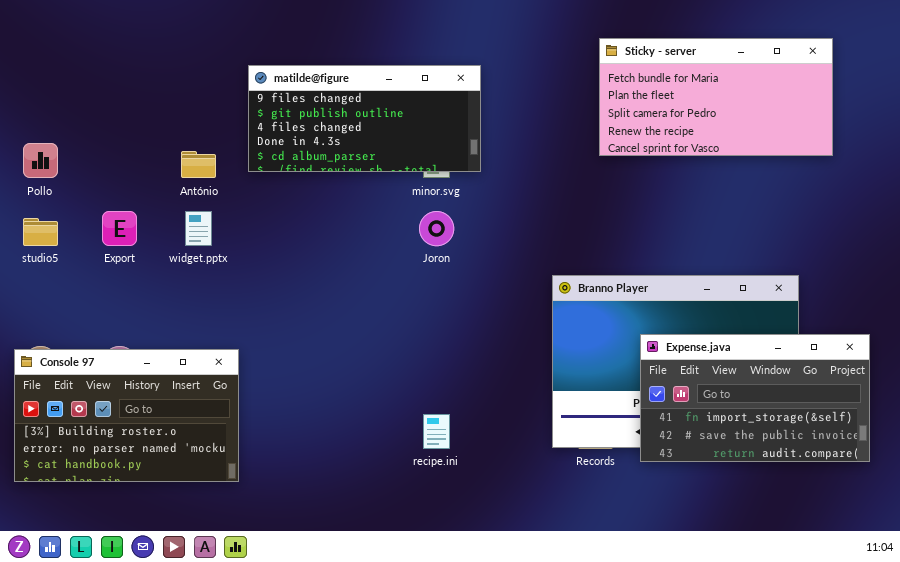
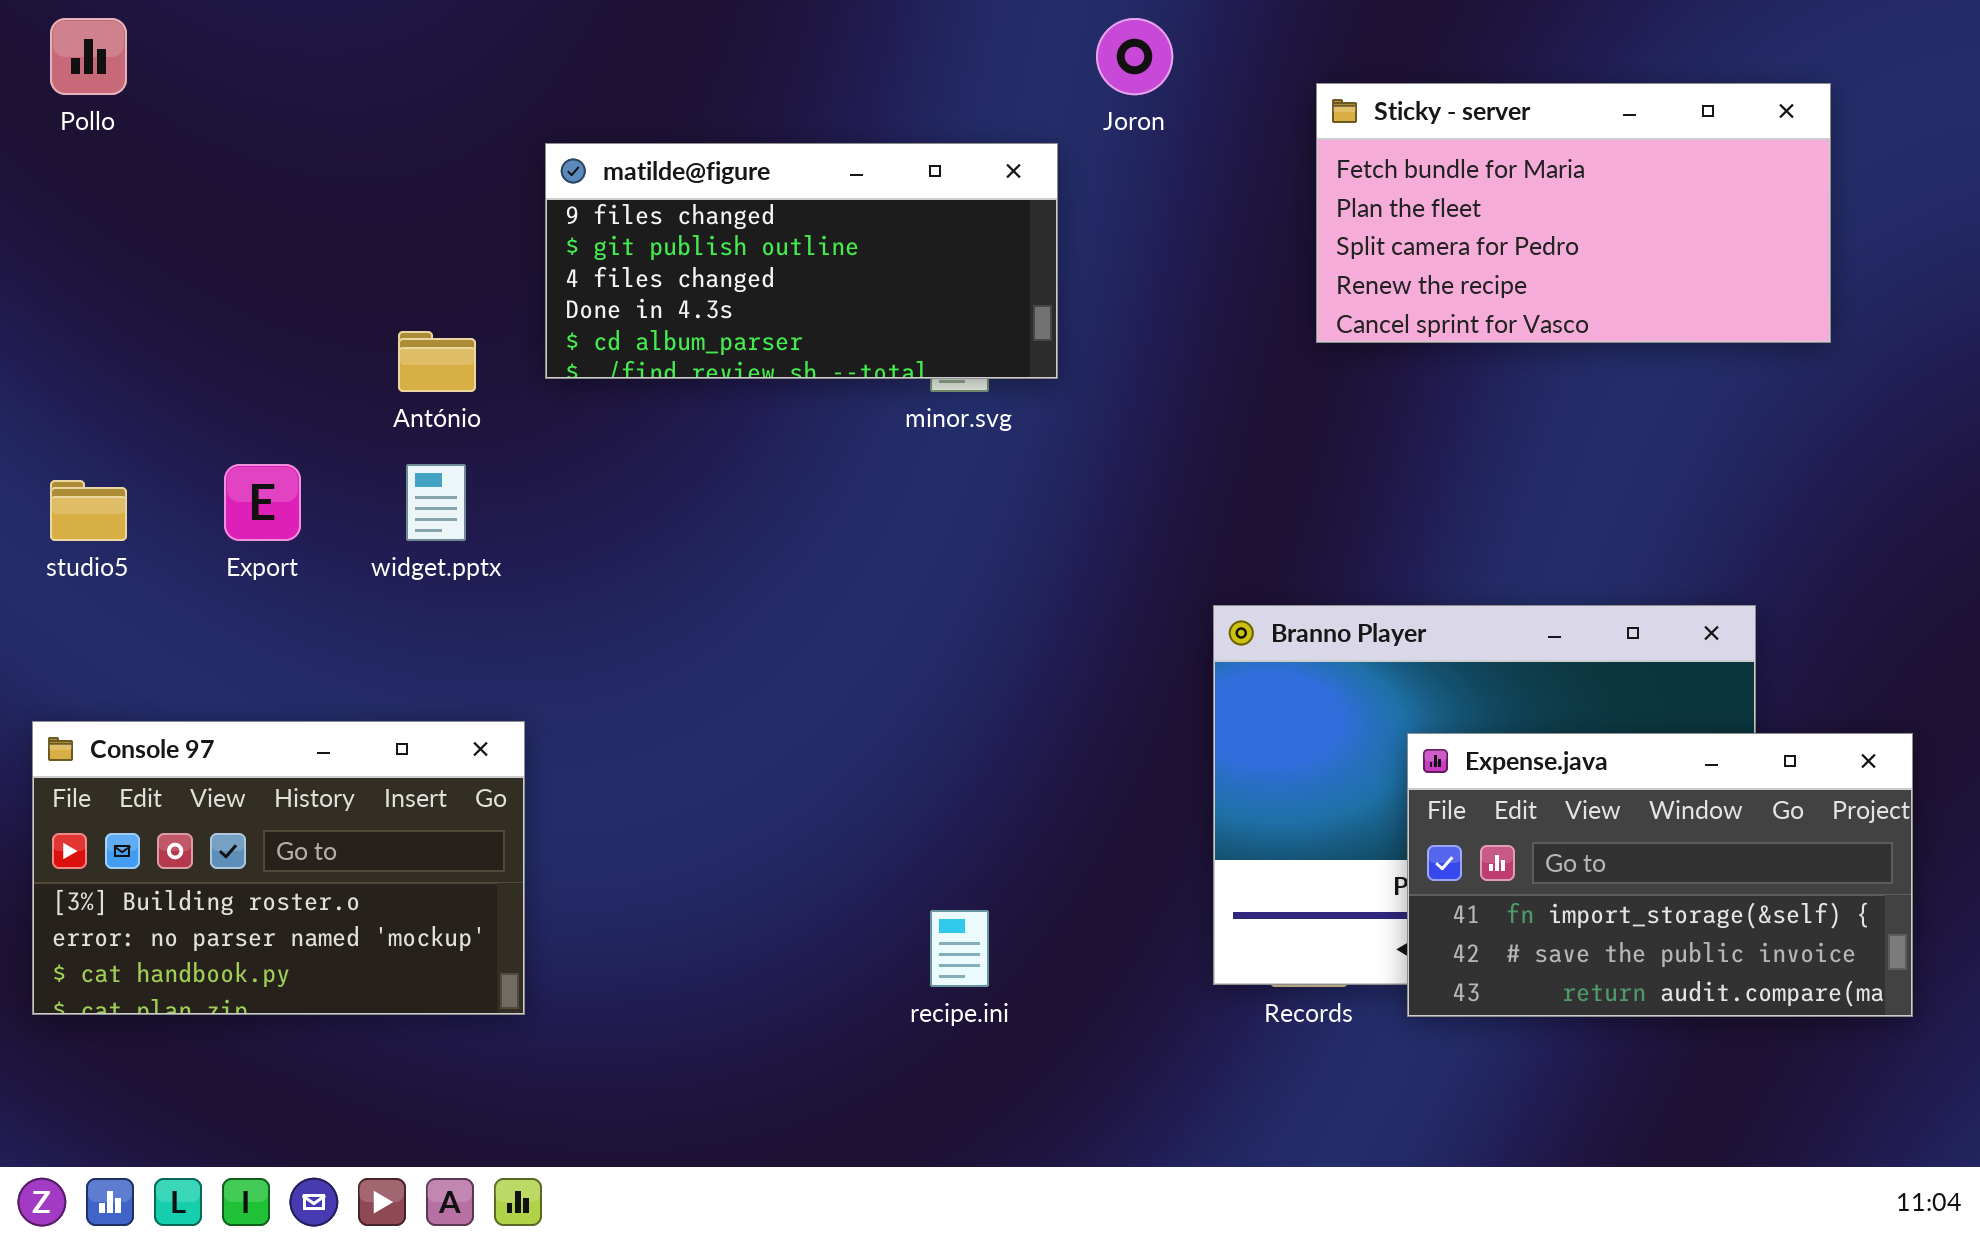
Pollo: [23,143,58,178] -> [50,18,127,95], moved
Joron: [419,211,454,246] -> [1096,18,1173,95], moved
Console 97: [14,349,239,482] -> [32,721,525,1015], moved

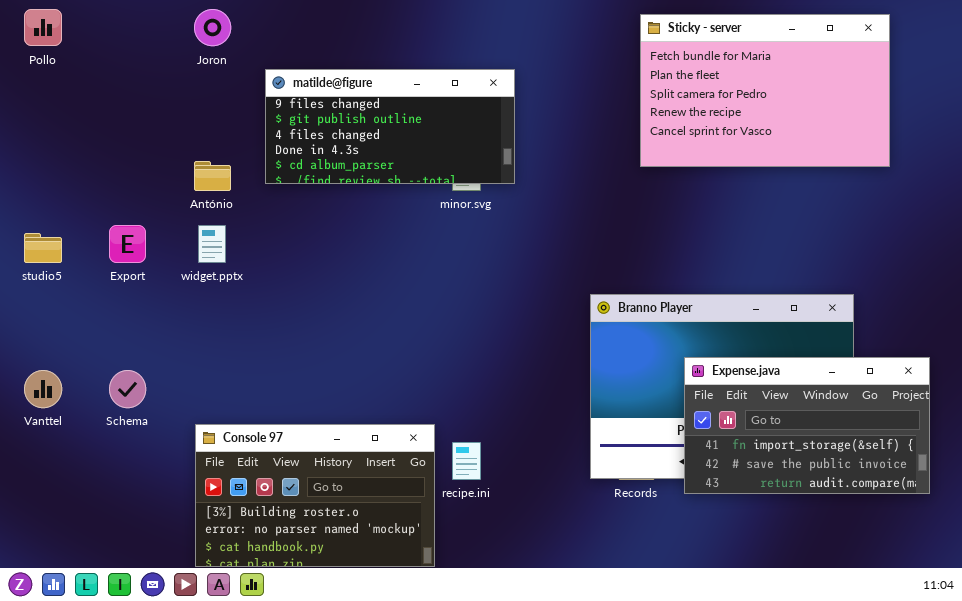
Joron: [1096,18,1173,95] -> [194,9,231,46], moved
Sticky - server: [1316,83,1831,343] -> [640,14,890,167], resized
Console 97: [32,721,525,1015] -> [195,424,435,567], moved

